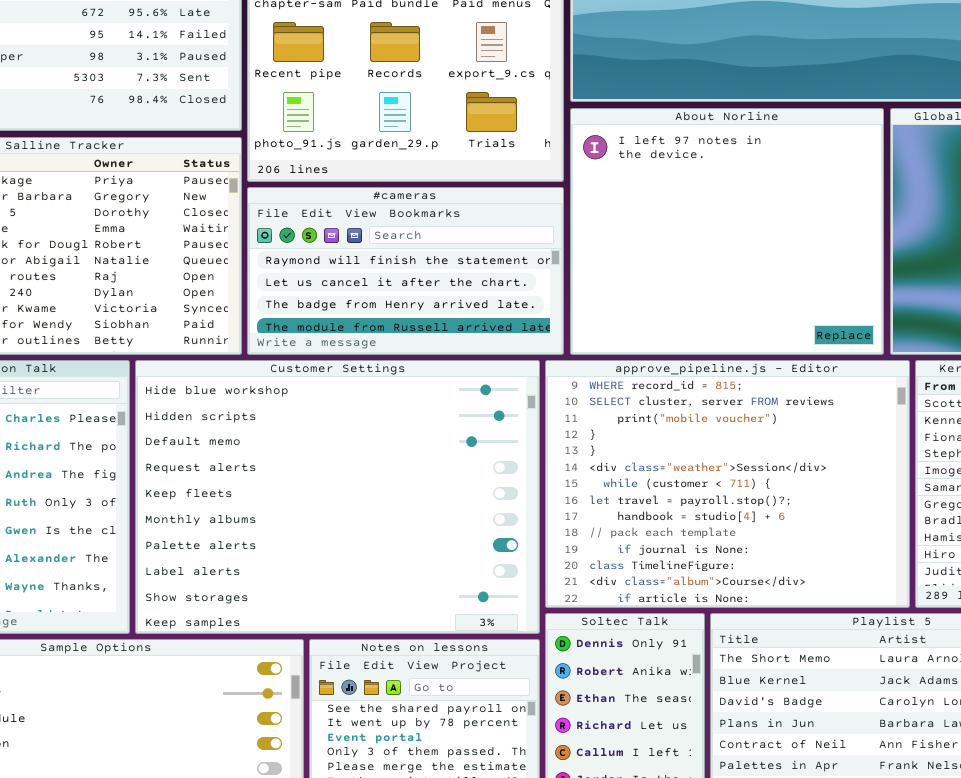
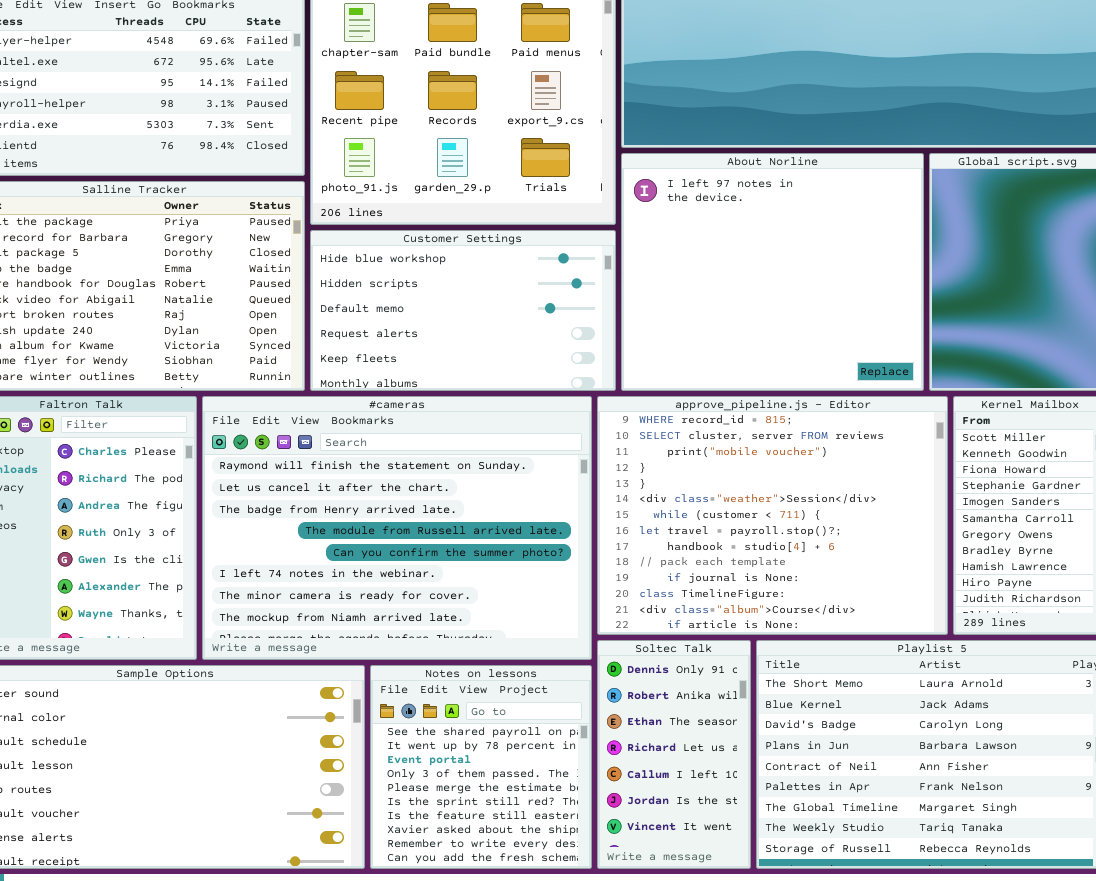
#cameras: [247,187,564,355] -> [202,396,592,660], moved, resized
Customer Settings: [135,360,540,634] -> [310,230,616,391], moved, resized

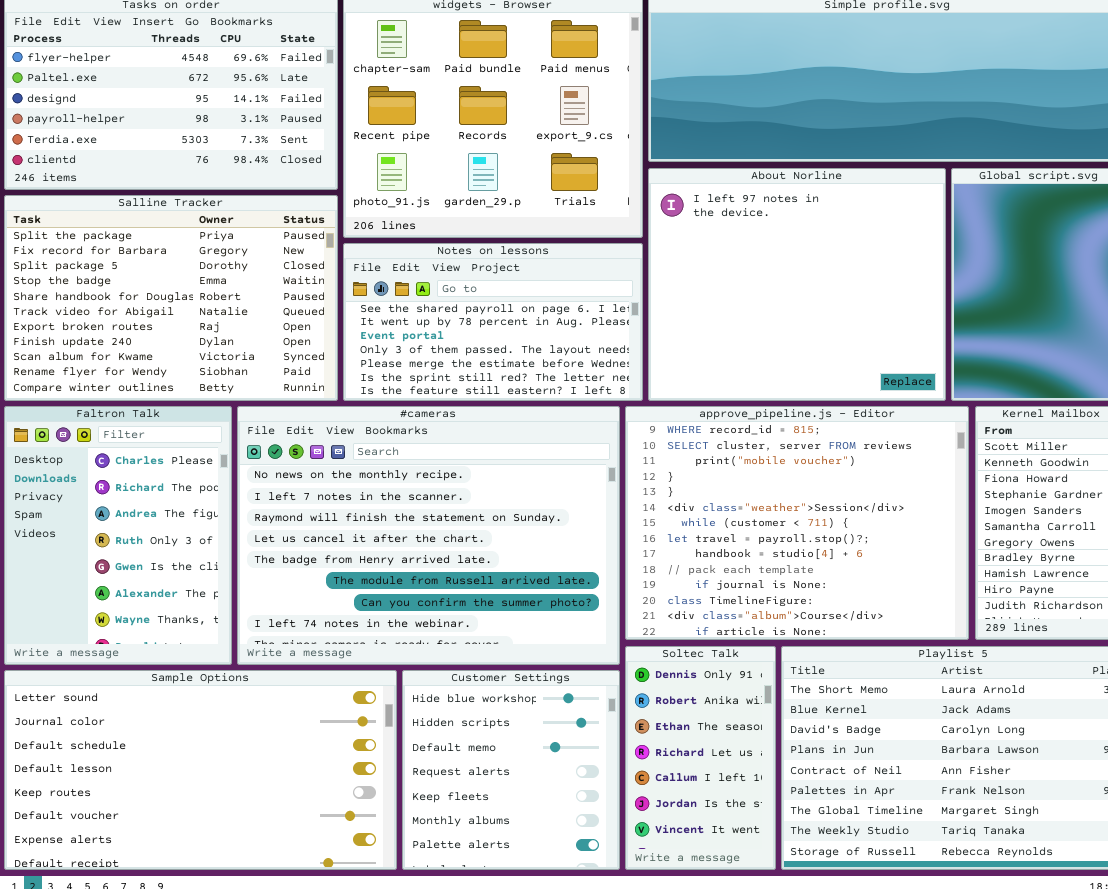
Customer Settings: [310,230,616,391] -> [402,670,620,870], moved, resized
#cameras: [202,396,592,660] -> [237,406,620,665], scrolled up 2 rows
Notes on lessons: [370,665,592,869] -> [343,243,643,401], moved, resized

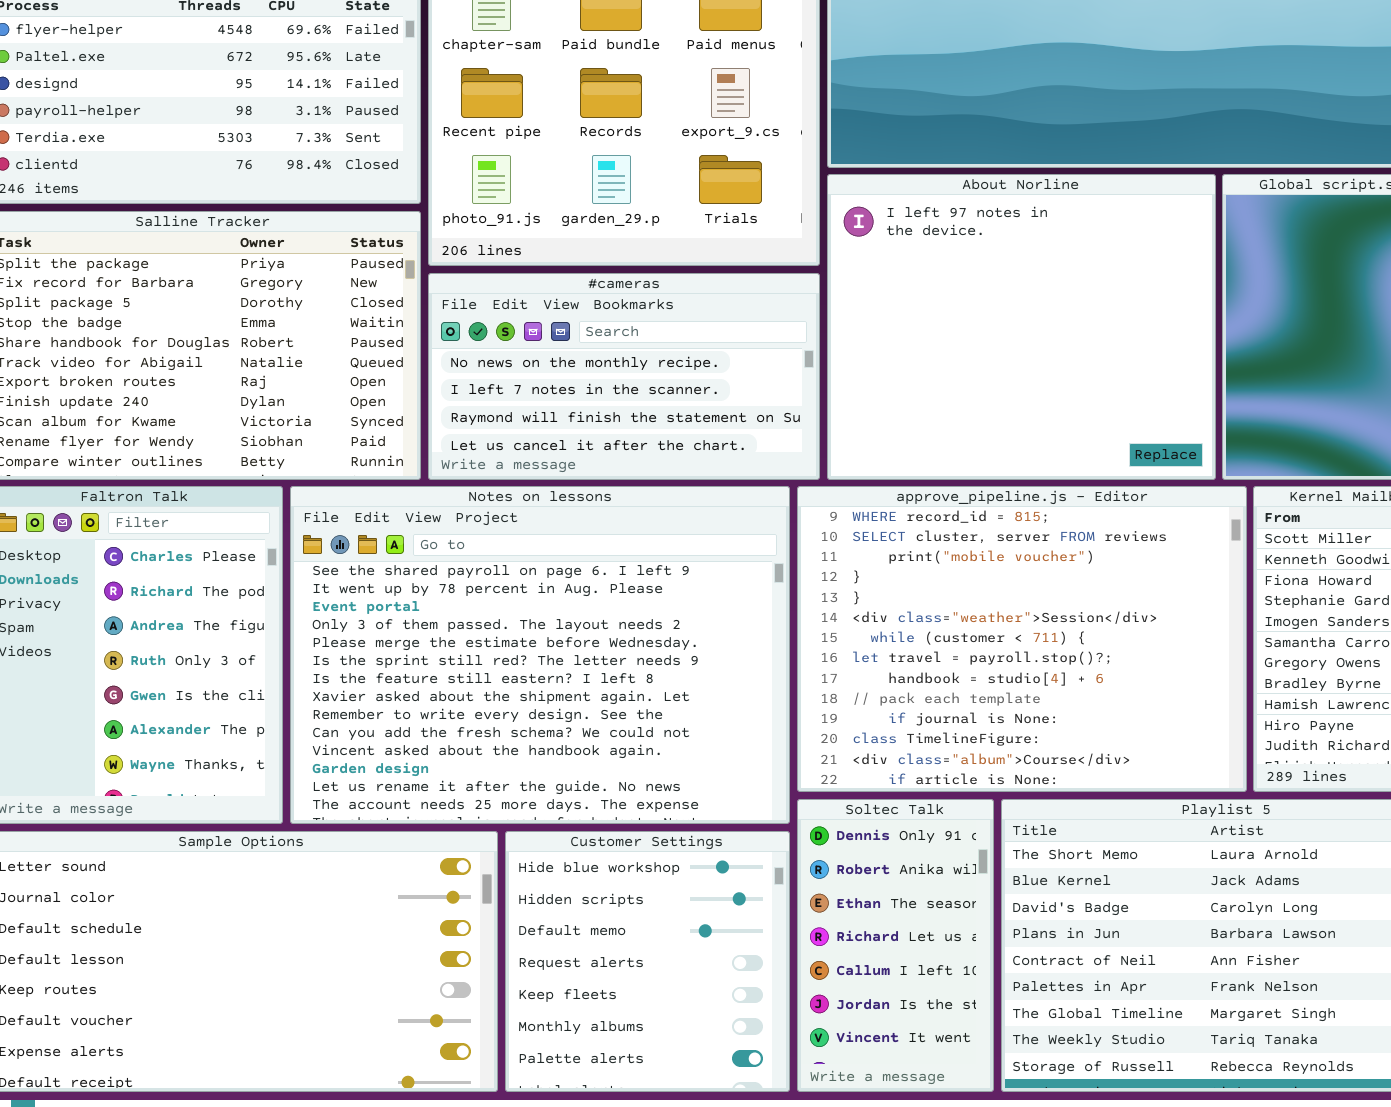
Notes on lessons: [343,243,643,401] -> [290,486,790,824], moved, resized
#cameras: [237,406,620,665] -> [428,273,820,480], moved, resized

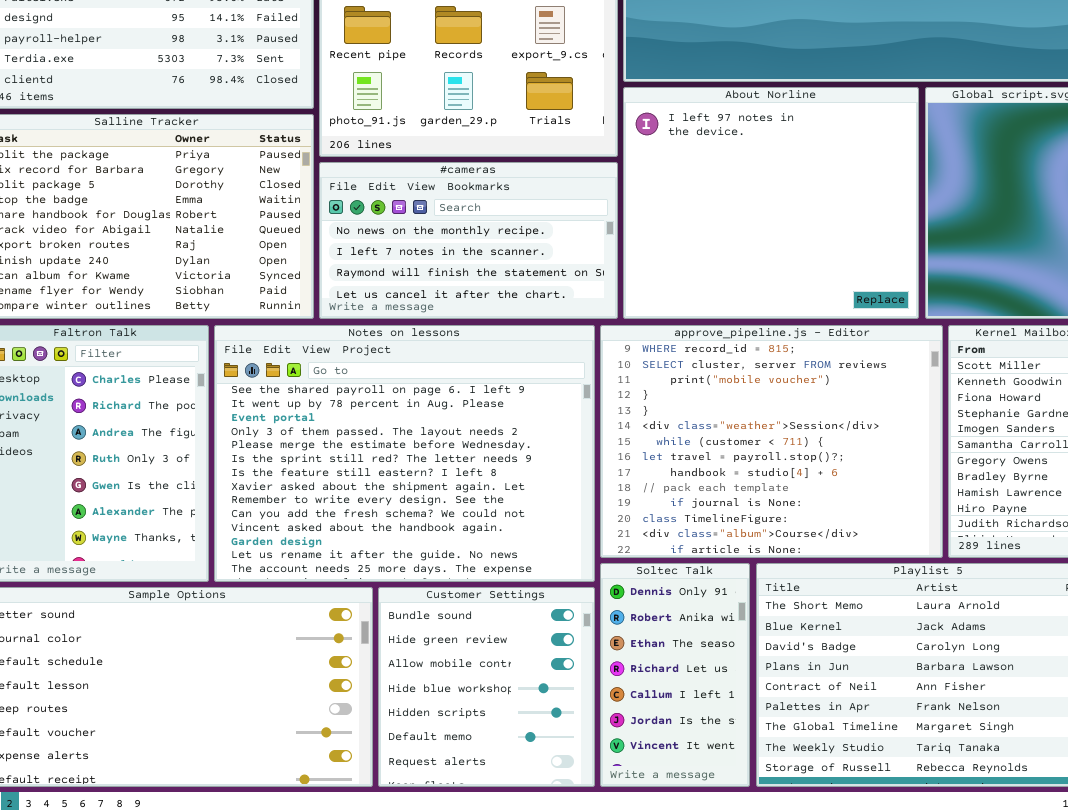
Customer Settings: [505,831,790,1092] -> [378,587,595,787], scrolled up 3 rows

